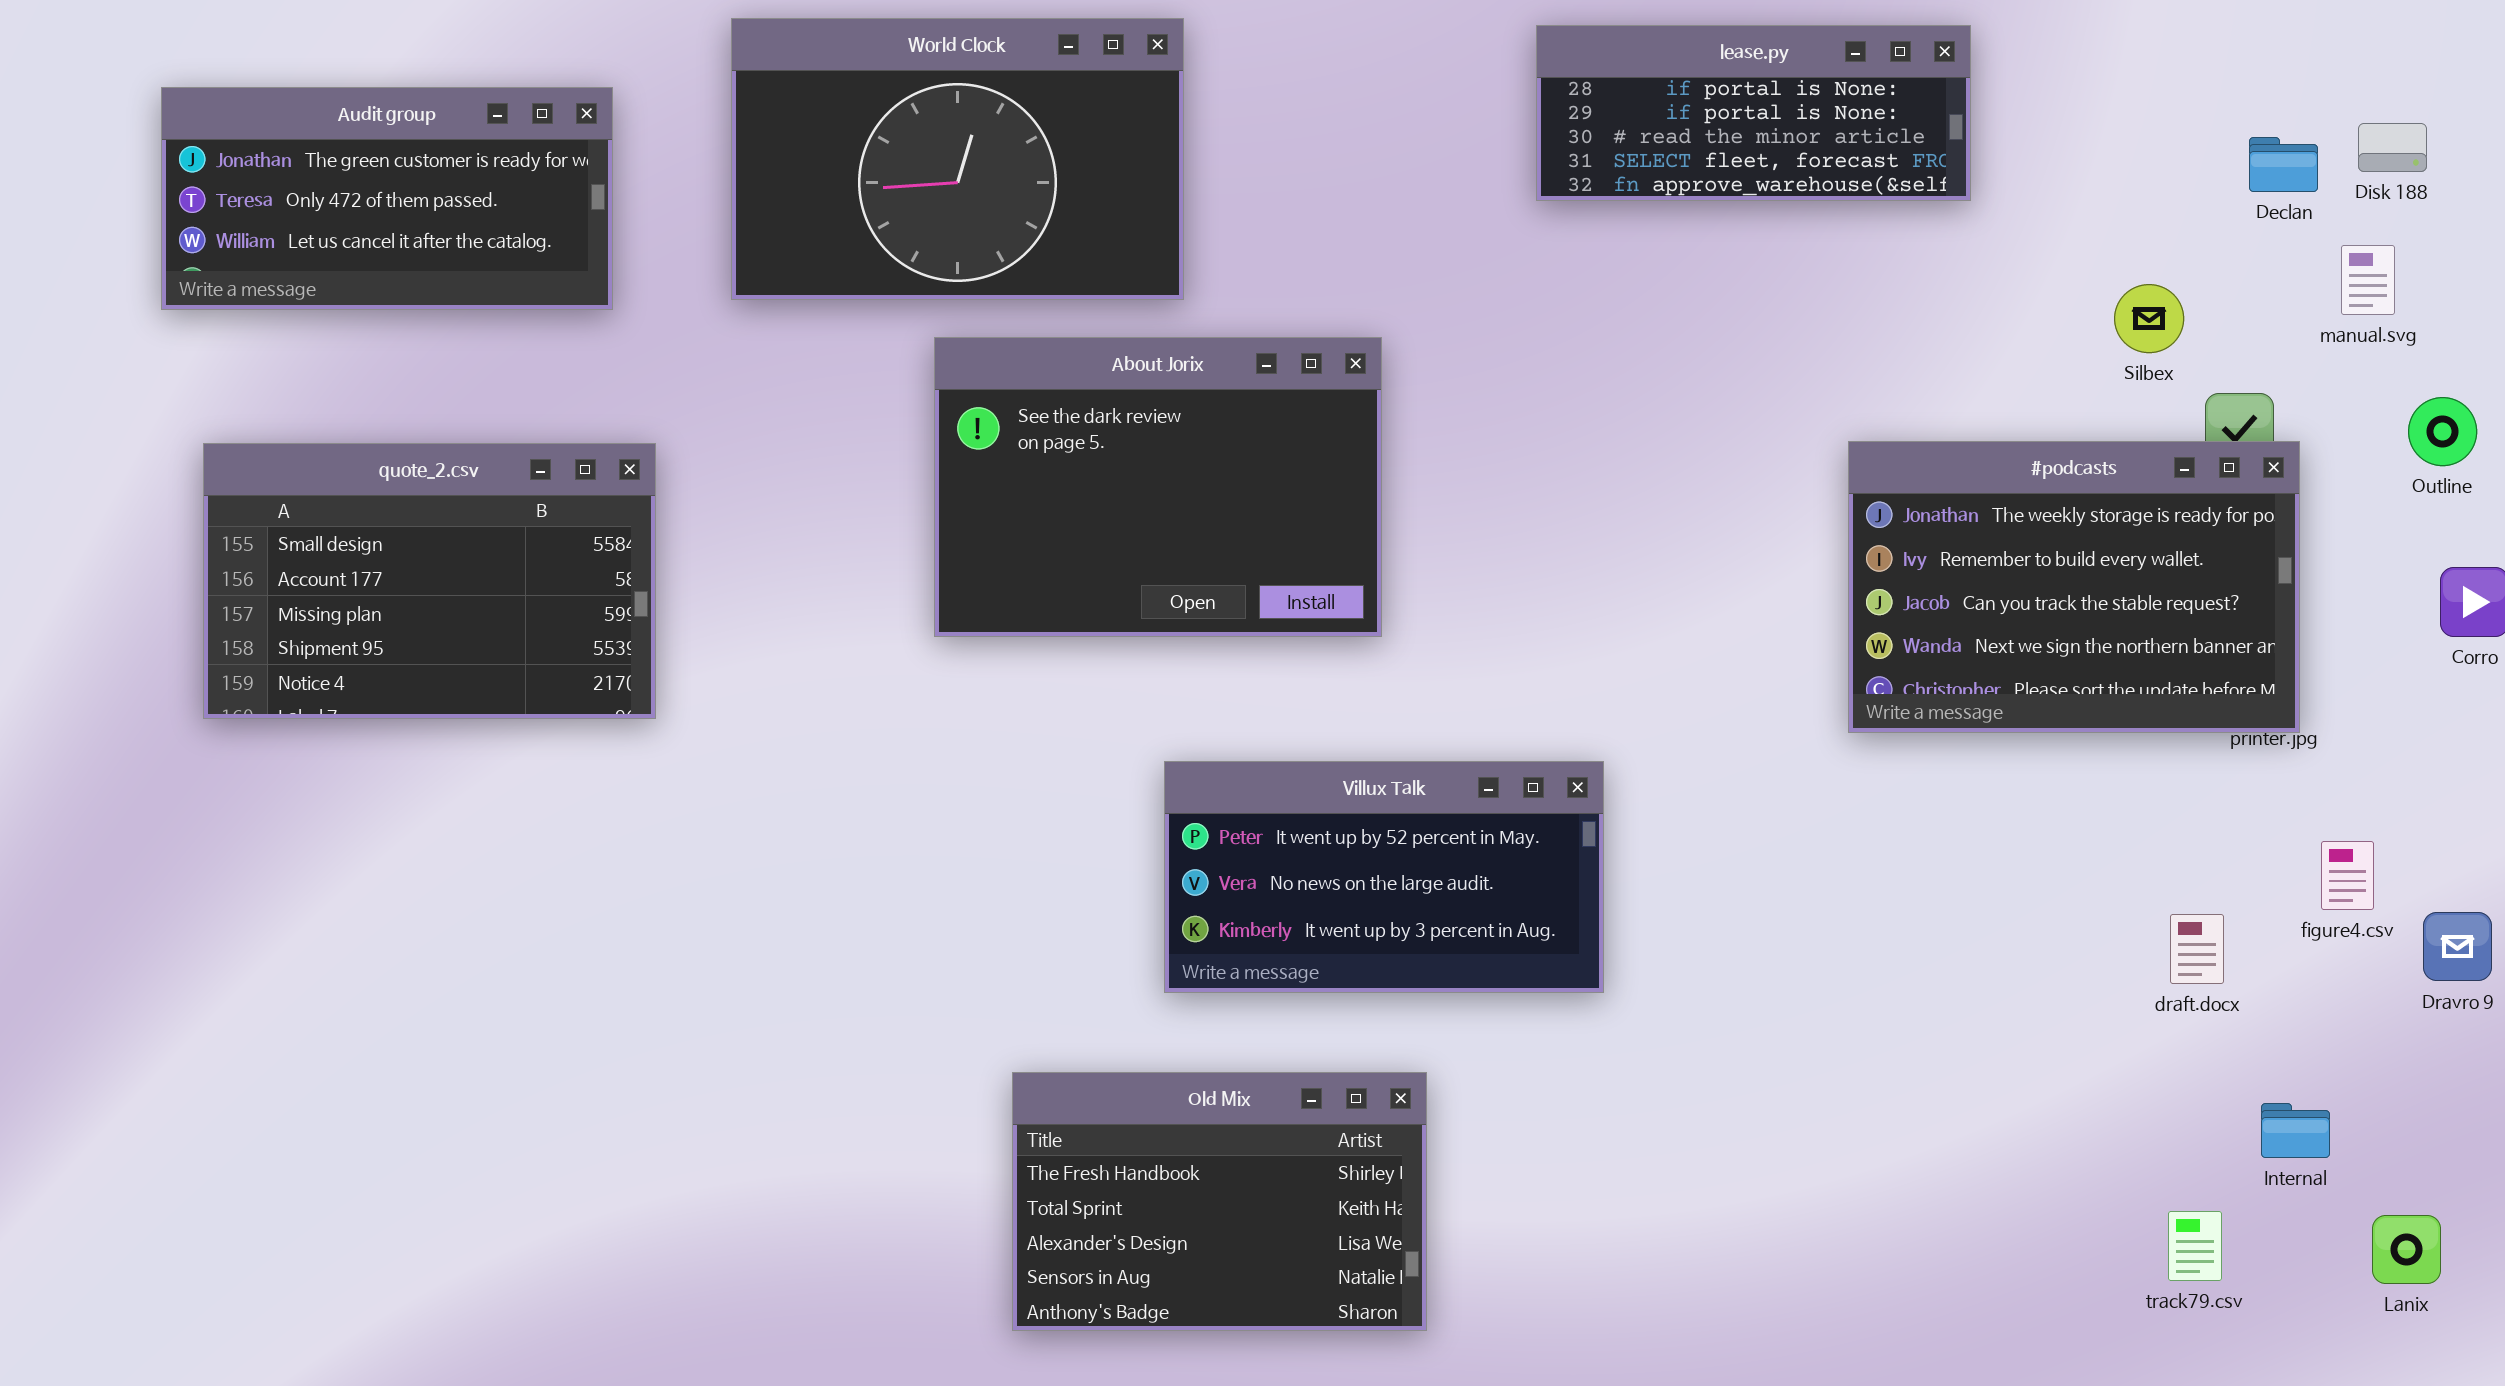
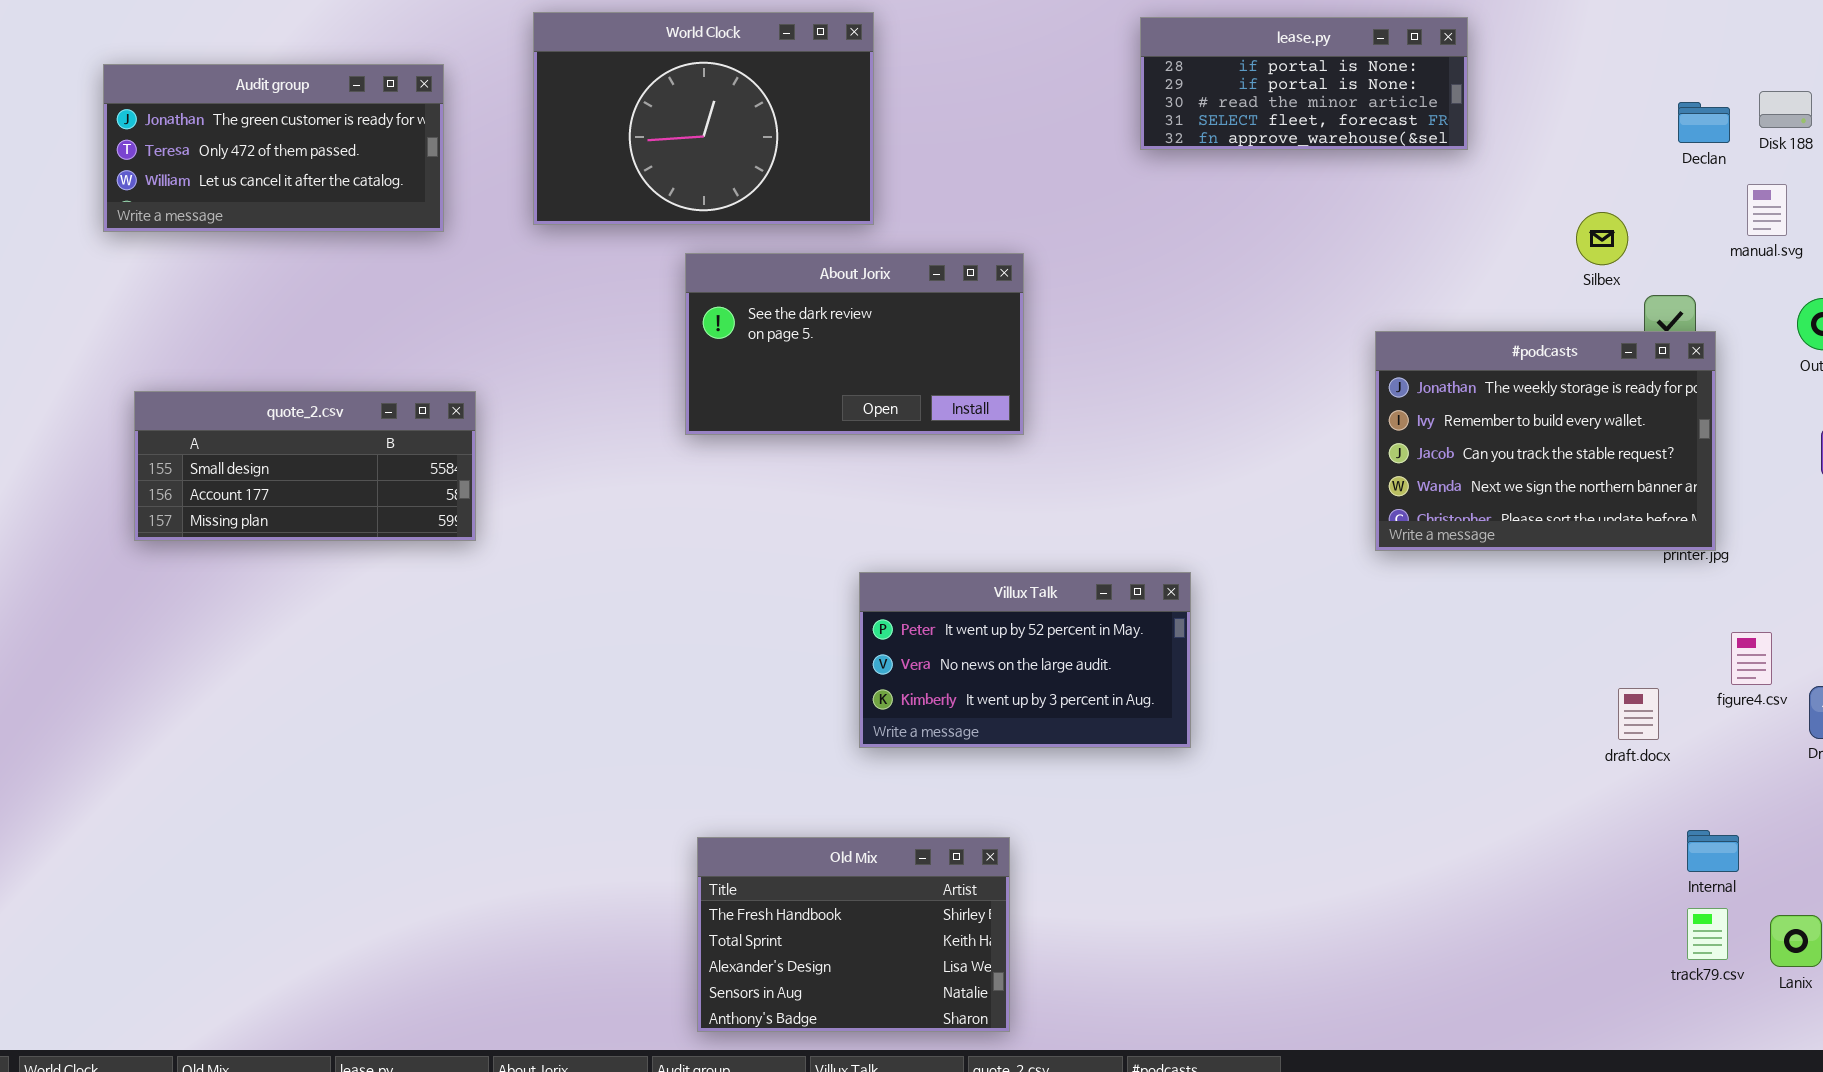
About Jorix: [934,337,1382,637] -> [685,253,1024,435], resized
quote_2.csv: [203,443,656,719] -> [134,391,476,541], resized
Old Mix: [1012,1072,1427,1331] -> [697,837,1010,1032], moved
track79.csv: [2168,1211,2222,1281] -> [1687,908,1728,960], moved

